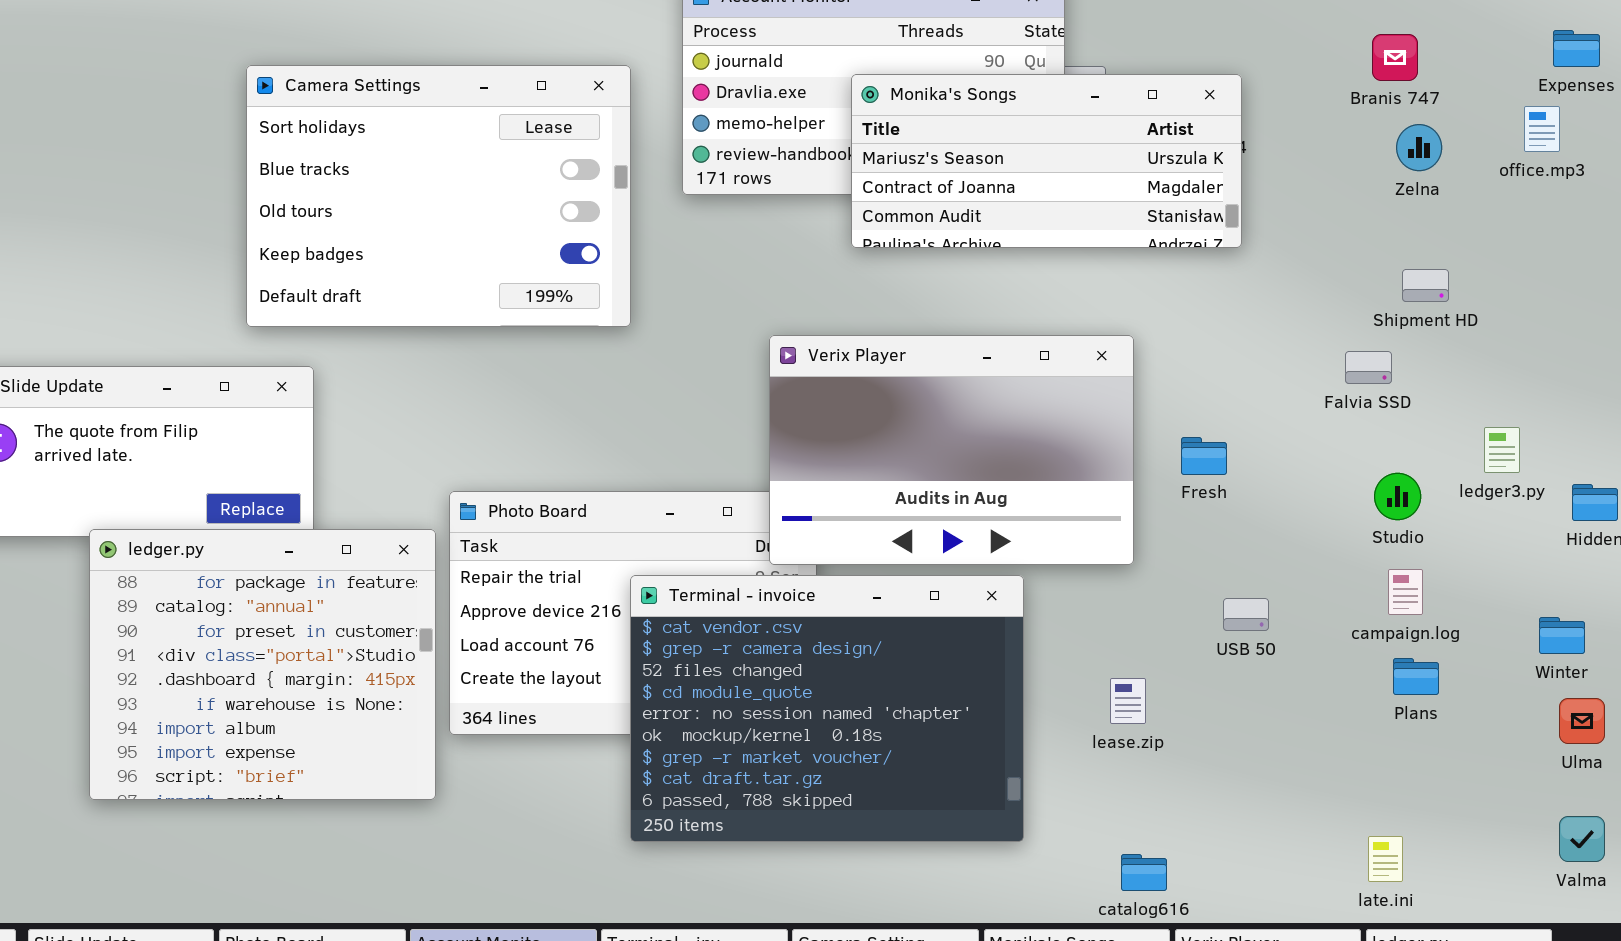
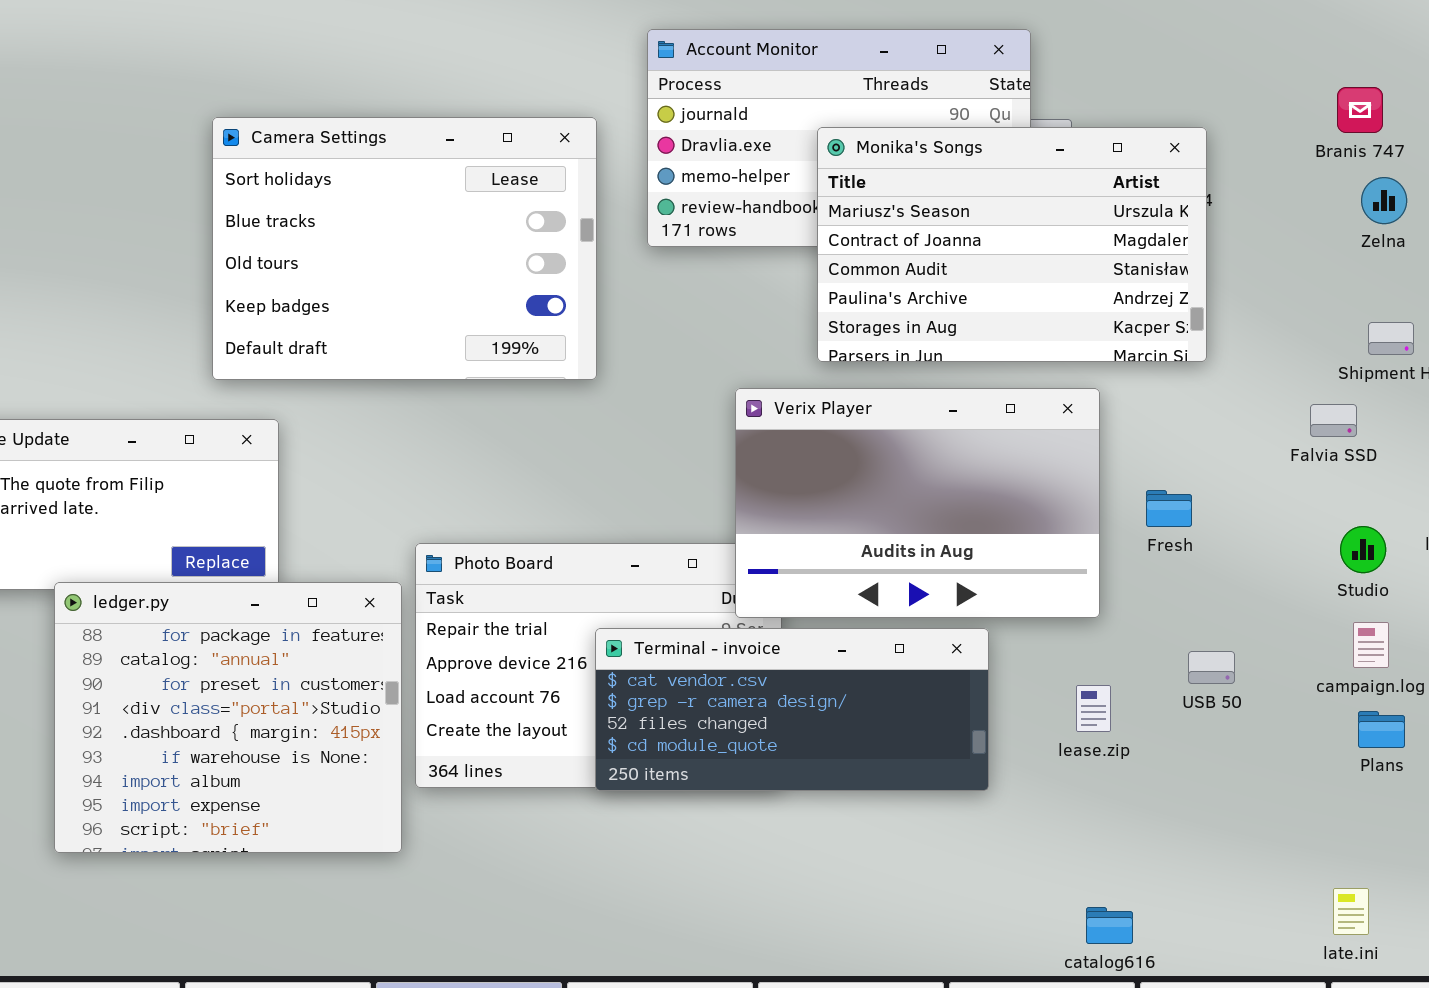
Monika's Songs: [851,74,1242,248] -> [817,127,1207,362], resized
Terminal - invoice: [630,575,1024,842] -> [595,628,989,791], resized
lease.zip: [1110,678,1146,724] -> [1076,685,1111,732], moved

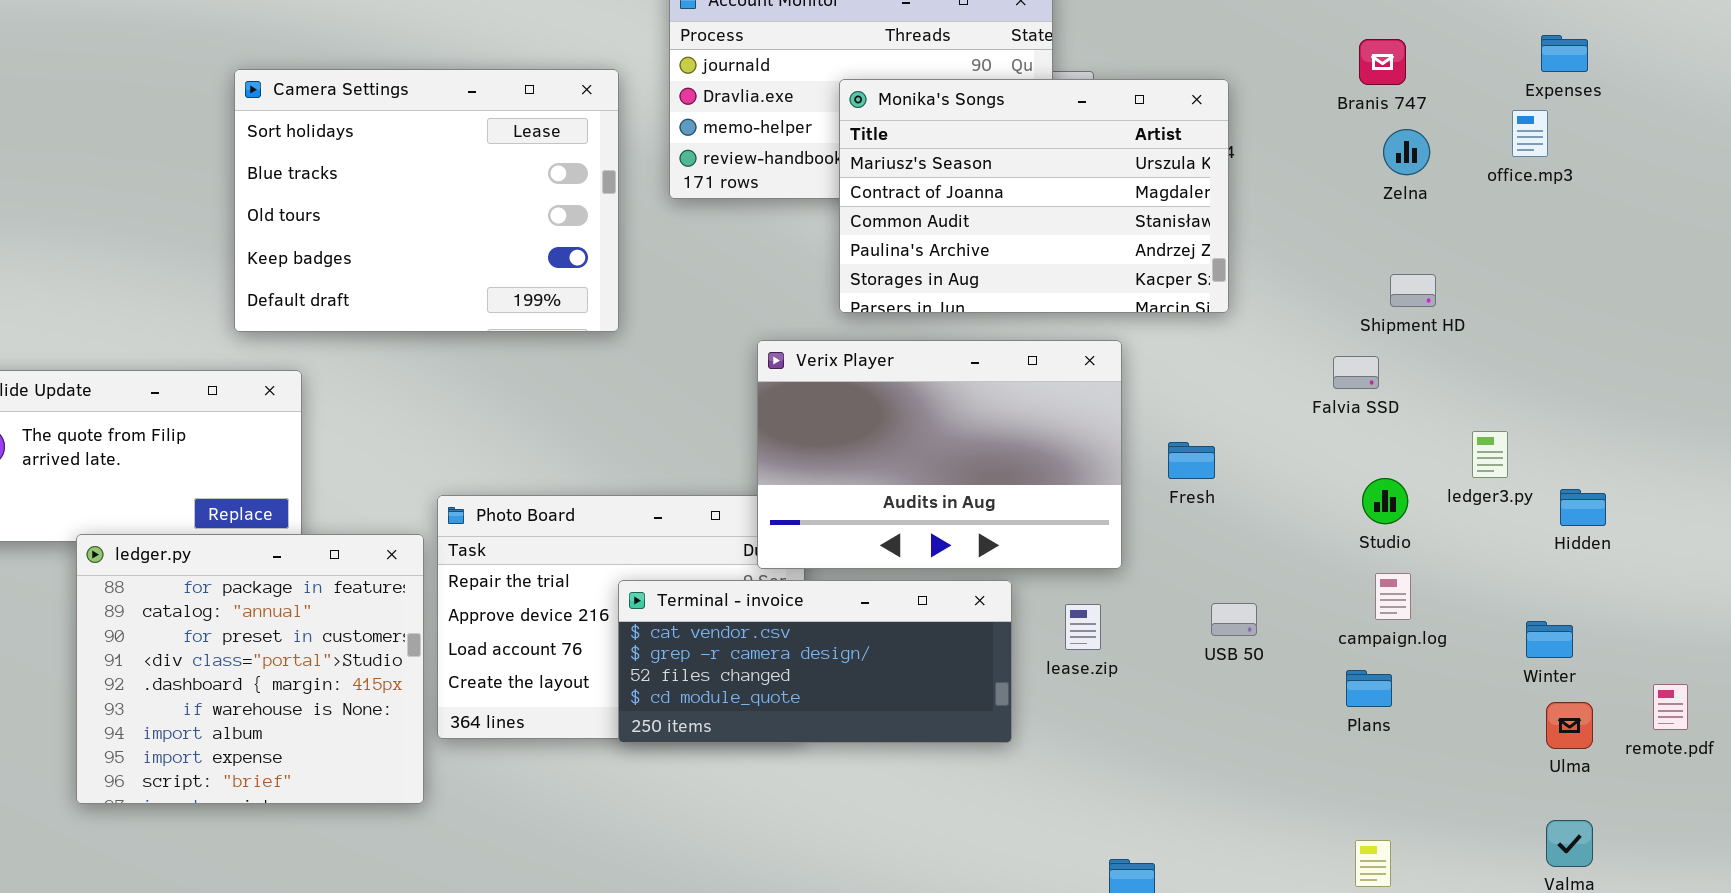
lease.zip: [1076,685,1111,732] -> [1065,604,1101,650], moved
Plans: [1358,711,1405,748] -> [1346,670,1392,707], moved

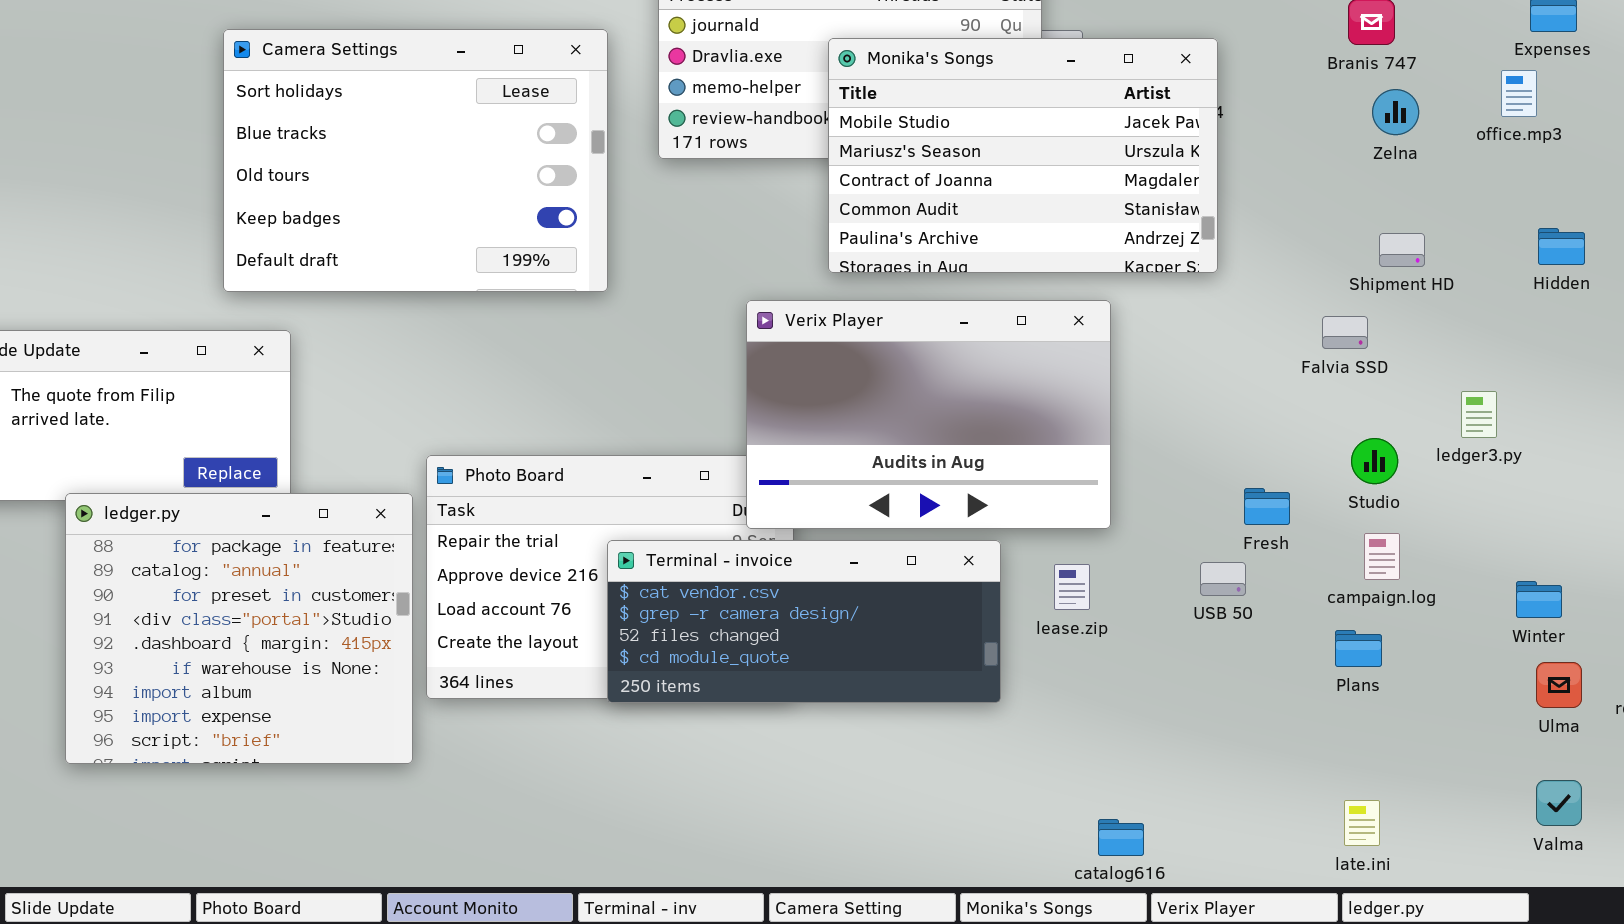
Monika's Songs: [839,79,1229,313] -> [828,38,1218,273], scrolled up 1 row
Fresh: [1168,442,1215,479] -> [1244,488,1290,525], moved
Hidden: [1560,489,1606,526] -> [1538,228,1585,265], moved

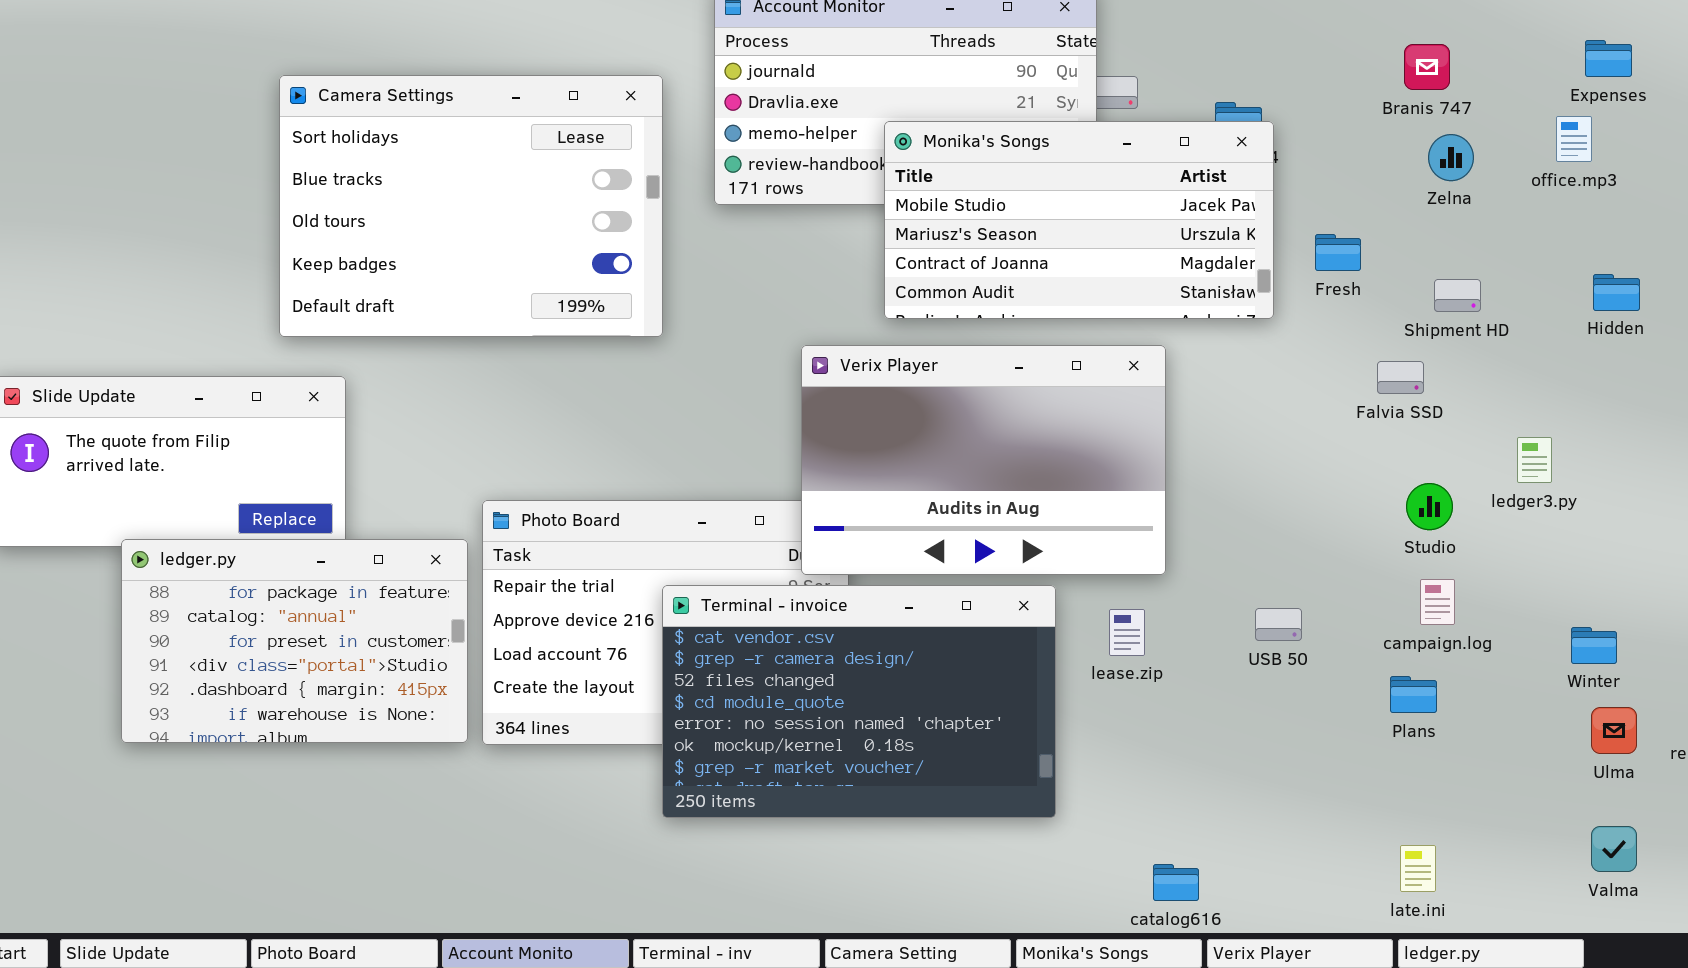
Monika's Songs: [828,38,1218,273] -> [884,121,1274,319], resized
Fresh: [1244,488,1290,525] -> [1315,234,1361,271], moved
ledger.py: [65,493,413,764] -> [121,539,468,743], resized
Terminal - invoice: [607,540,1001,703] -> [662,585,1056,818], resized

